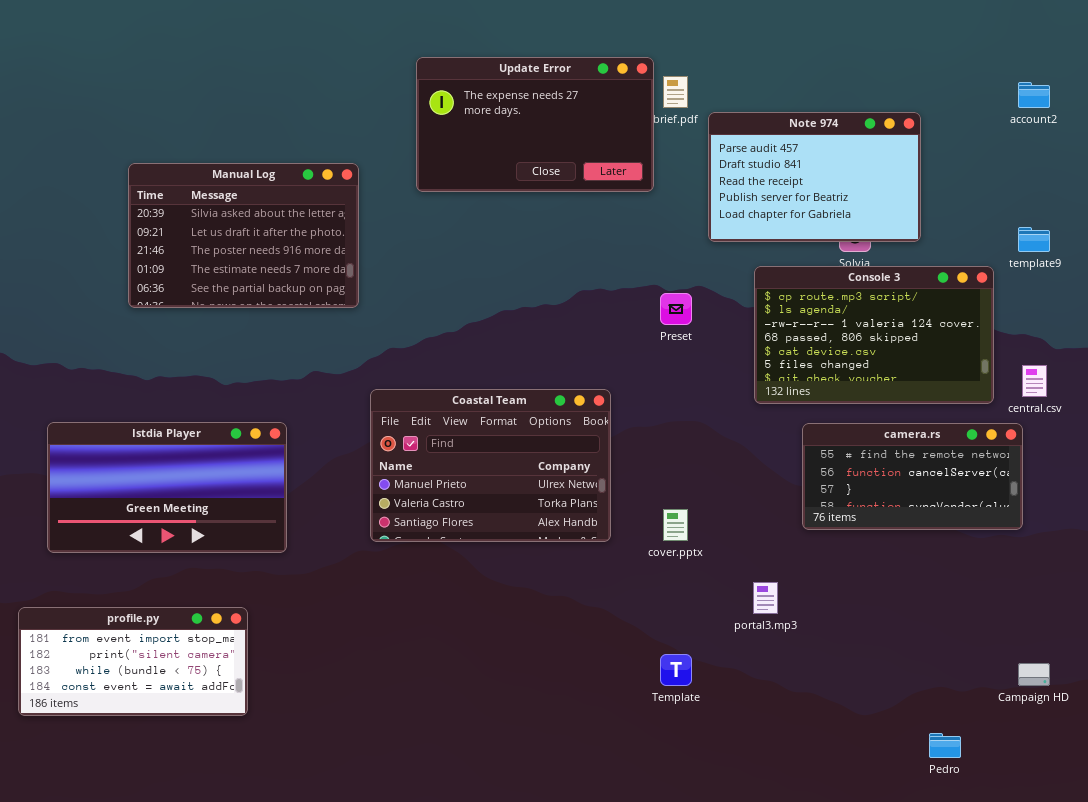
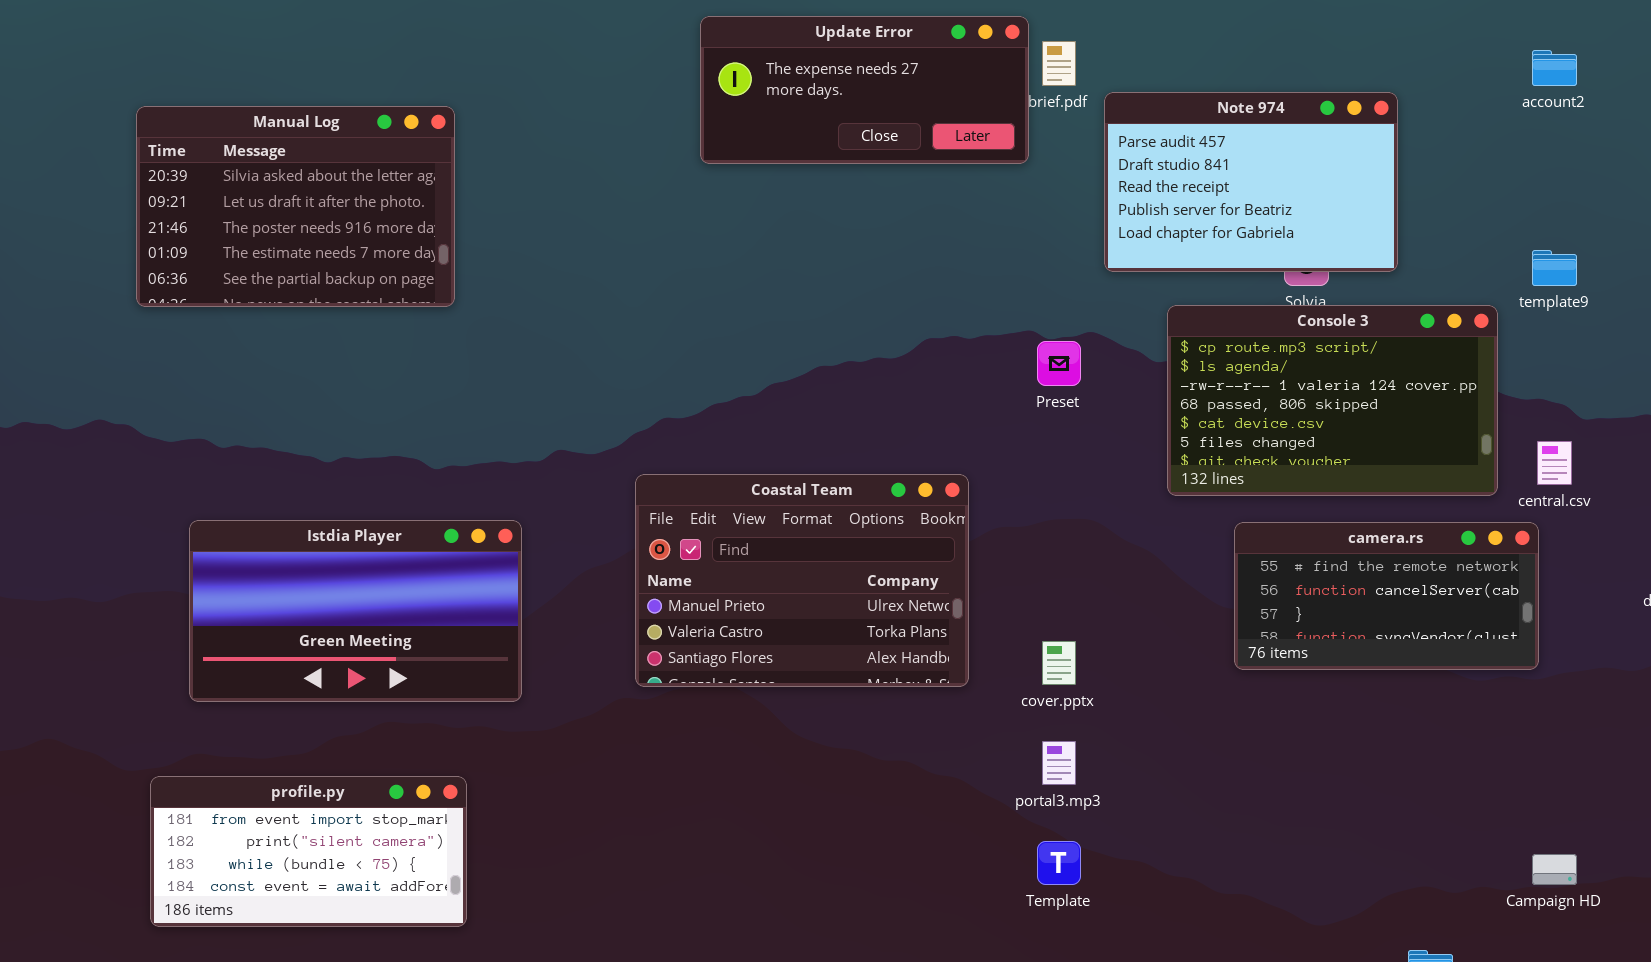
Update Error: [416,57,654,192] -> [700,16,1029,164], resized
Manual Log: [128,163,359,308] -> [136,106,455,307], moved
portal3.mp3: [753,582,778,614] -> [1042,741,1076,785], moved

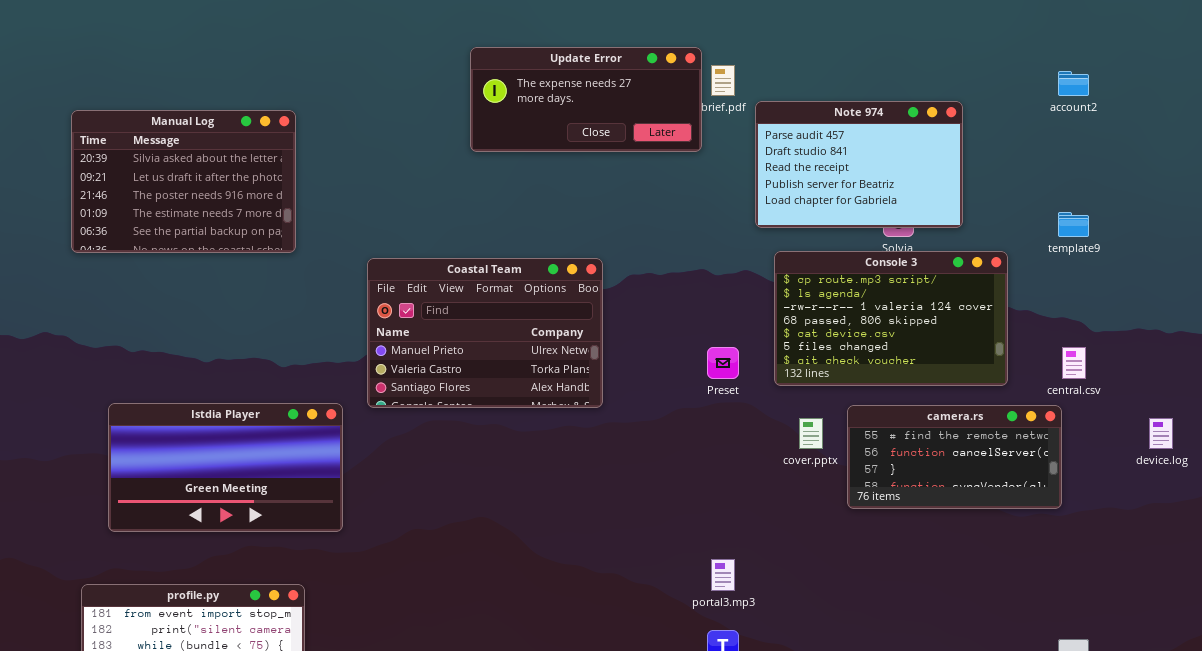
Console 3: [1167,305,1498,496] -> [774,251,1008,386], moved
Preset: [1037,341,1081,386] -> [707,347,739,379], moved
Coastal Team: [635,474,969,687] -> [367,258,603,408], moved
cover.pptx: [1042,641,1076,685] -> [799,418,823,449], moved

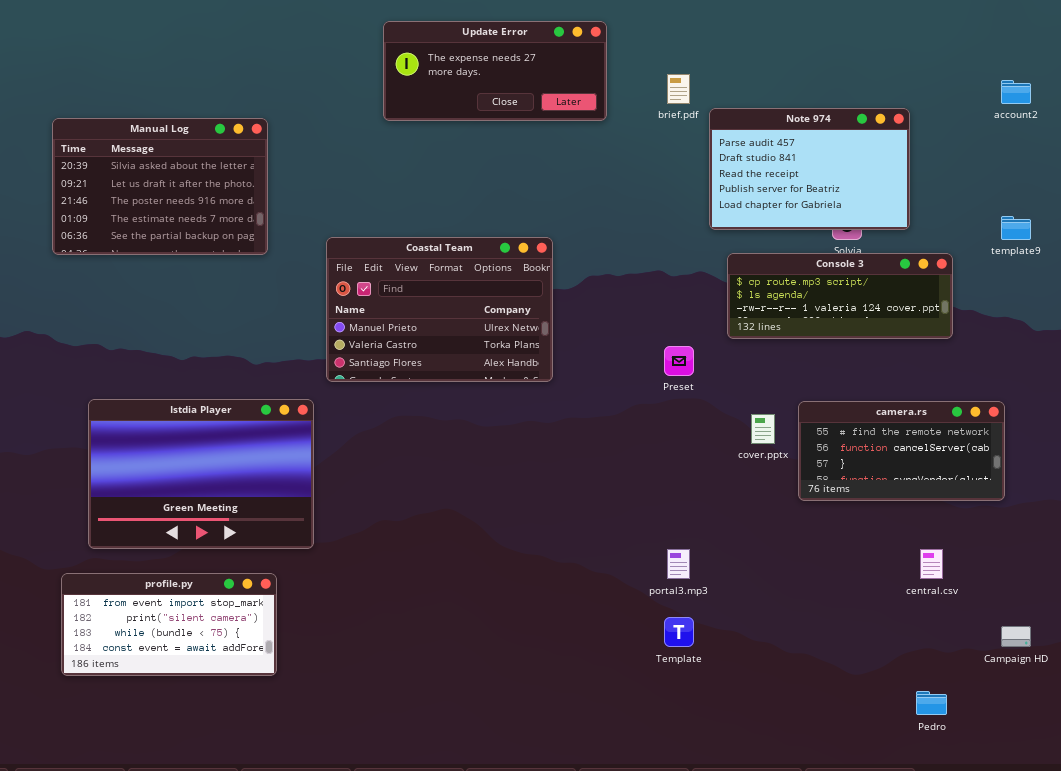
Update Error: [470,47,702,152] -> [383,21,607,121], moved
Console 3: [774,251,1008,386] -> [727,253,953,339], resized
Coastal Team: [367,258,603,408] -> [326,237,553,382], moved
central.csv: [1062,347,1086,379] -> [920,549,943,579], moved
Istdia Player: [108,403,343,532] -> [88,399,314,549], resized

